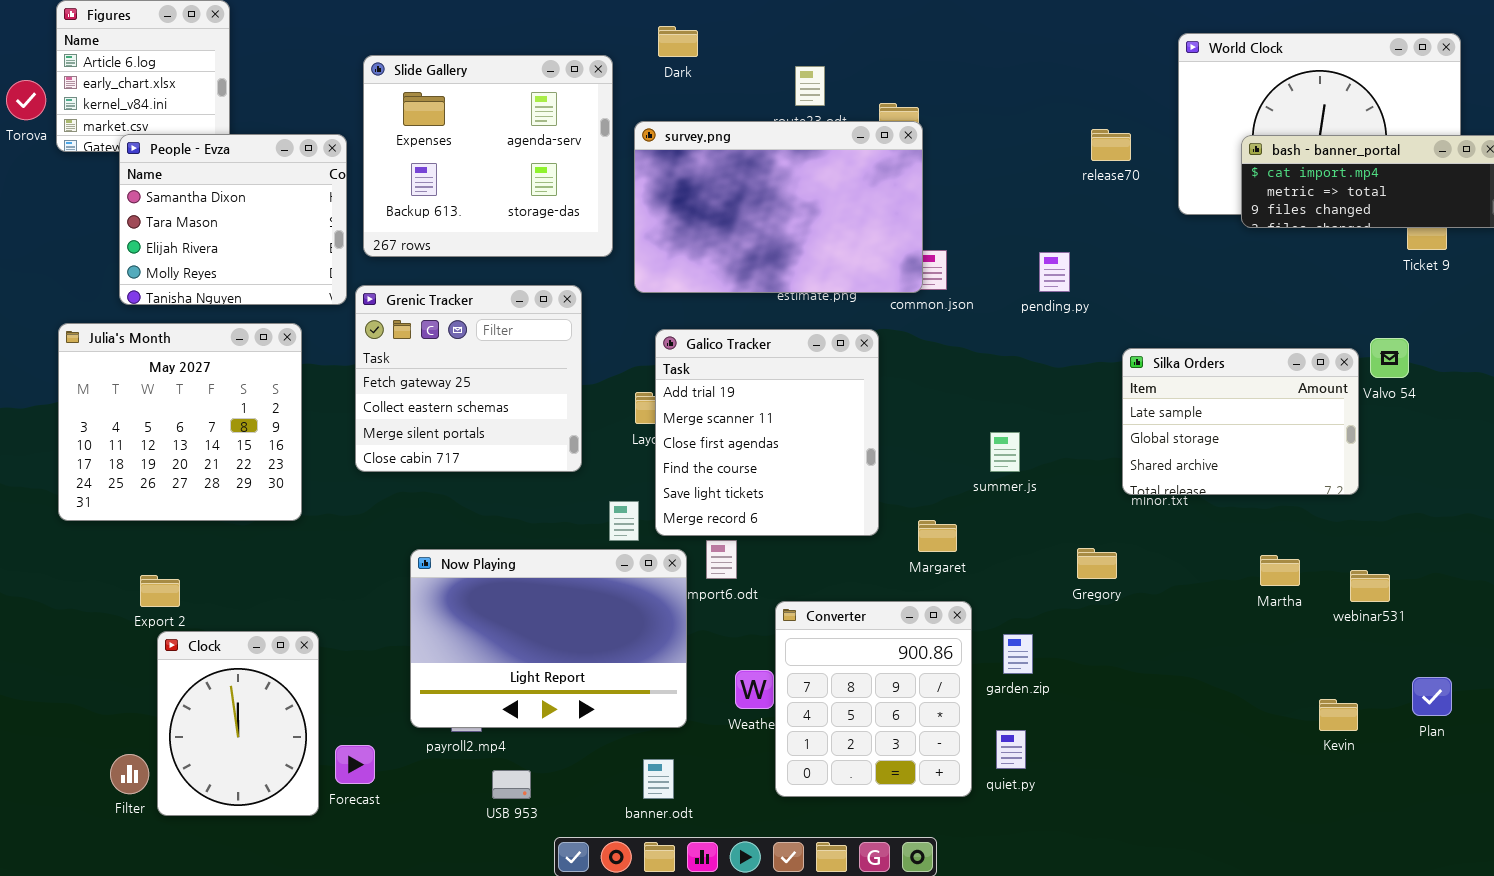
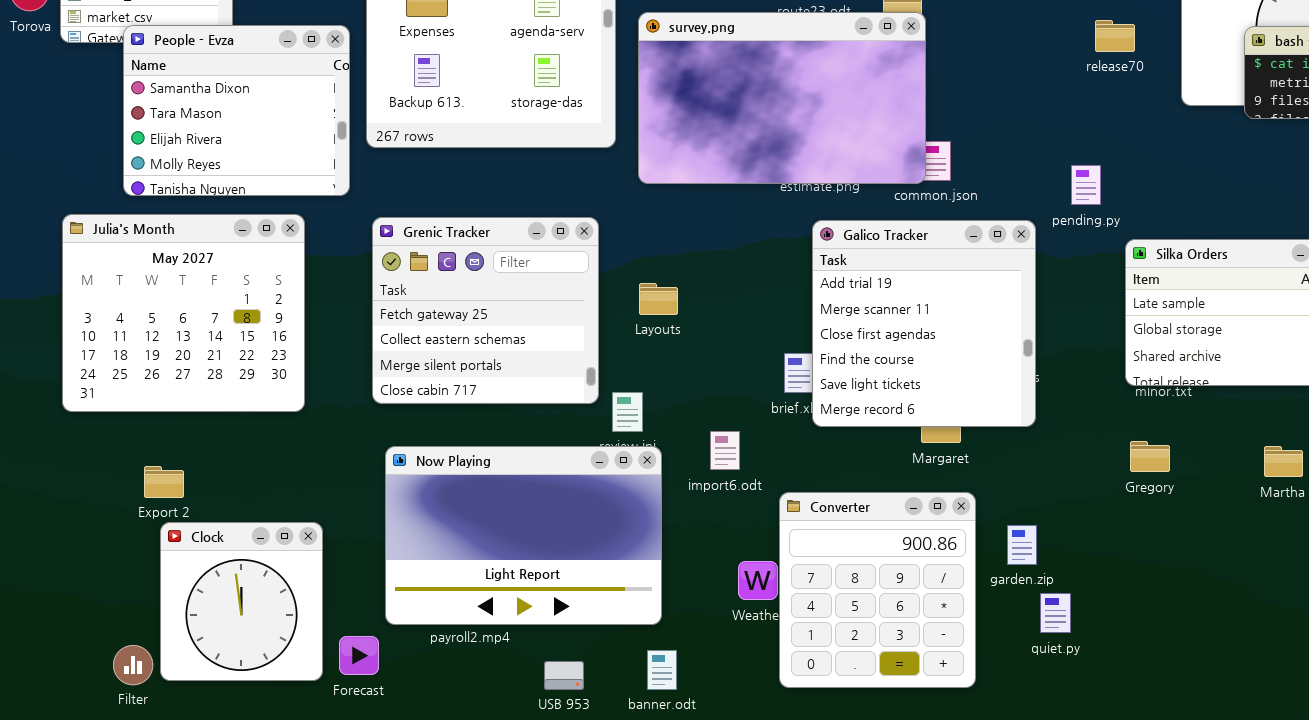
pending.py: [1039,252,1070,292] -> [1071,165,1101,205], moved
Grenic Tracker: [355,285,582,472] -> [372,217,599,404], moved
Galico Tracker: [655,329,879,536] -> [812,220,1036,427], moved
Gregory: [1077,548,1117,579] -> [1130,441,1170,472], moved
Now Playing: [410,549,687,728] -> [385,446,662,625], moved
Clock: [157,631,319,816] -> [160,522,323,681], resized
quiet.py: [996,730,1026,769] -> [1040,593,1071,633], moved
USB 953: [492,770,531,799] -> [544,661,584,690], moved

